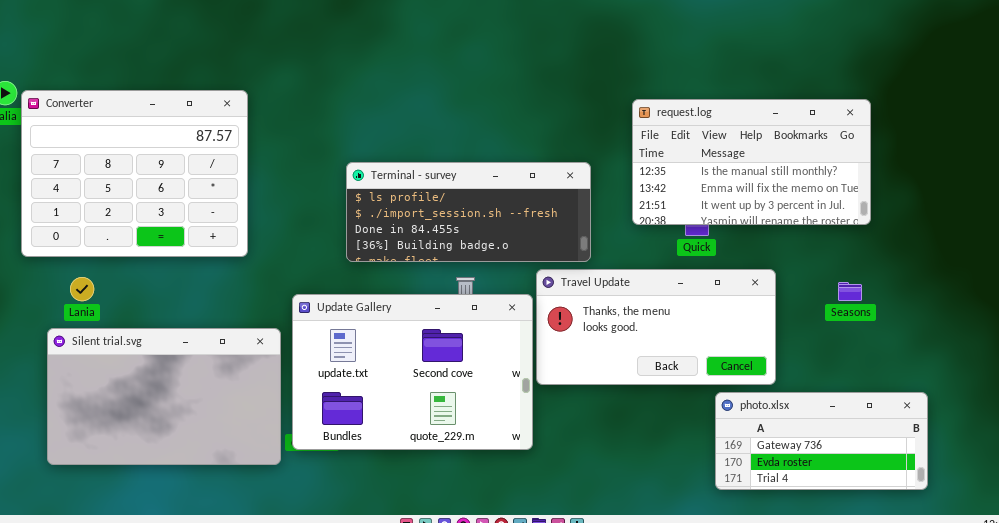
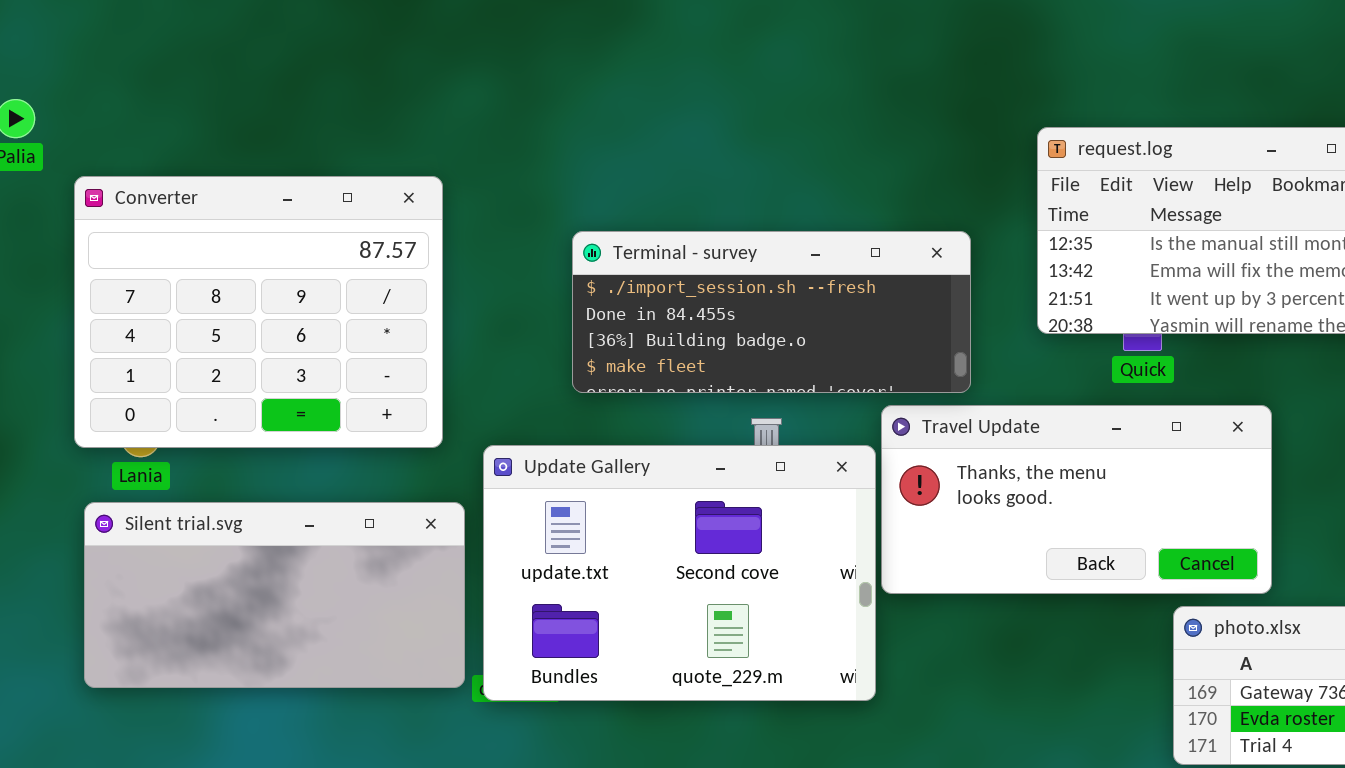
Converter: [21,90,248,257] -> [74,176,443,448], moved
Terminal - survey: [346,162,591,262] -> [572,231,971,393], scrolled down 1 row
Silent trial.svg: [47,328,281,465] -> [84,502,465,688], resized

